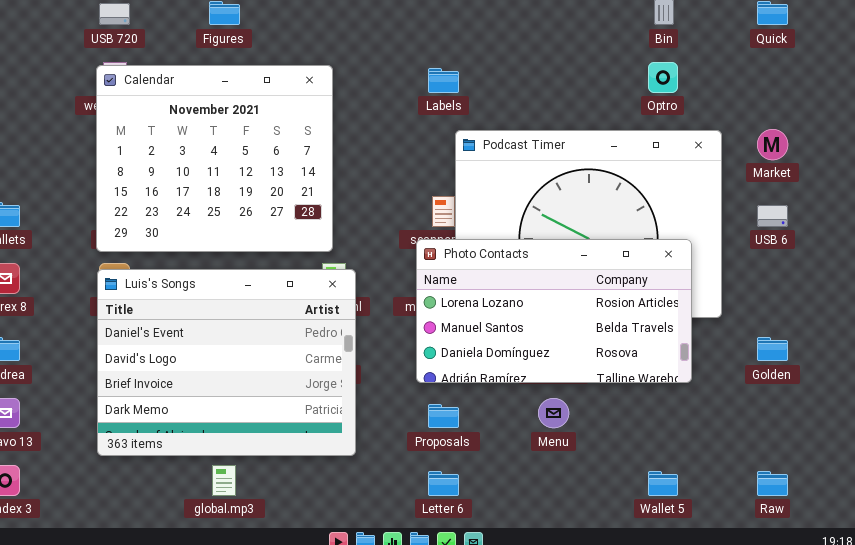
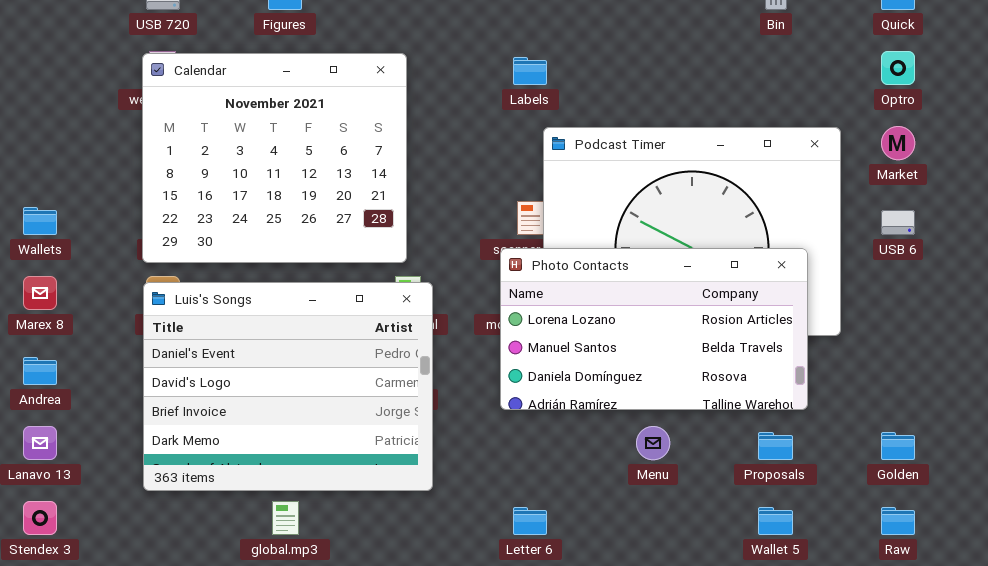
Optro: [648,62,678,93] -> [881,51,915,85], moved
Golden: [757,337,788,361] -> [881,432,915,460], moved
Proposals: [428,404,459,428] -> [758,432,793,460], moved

